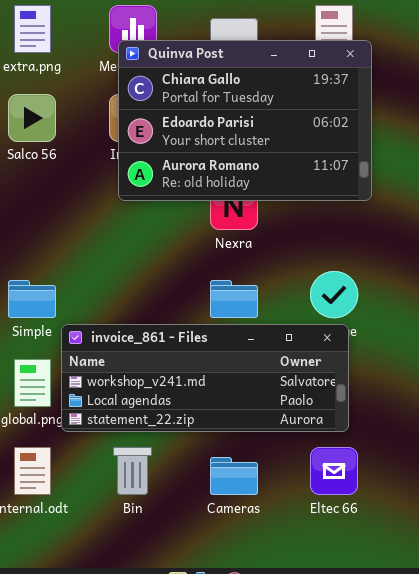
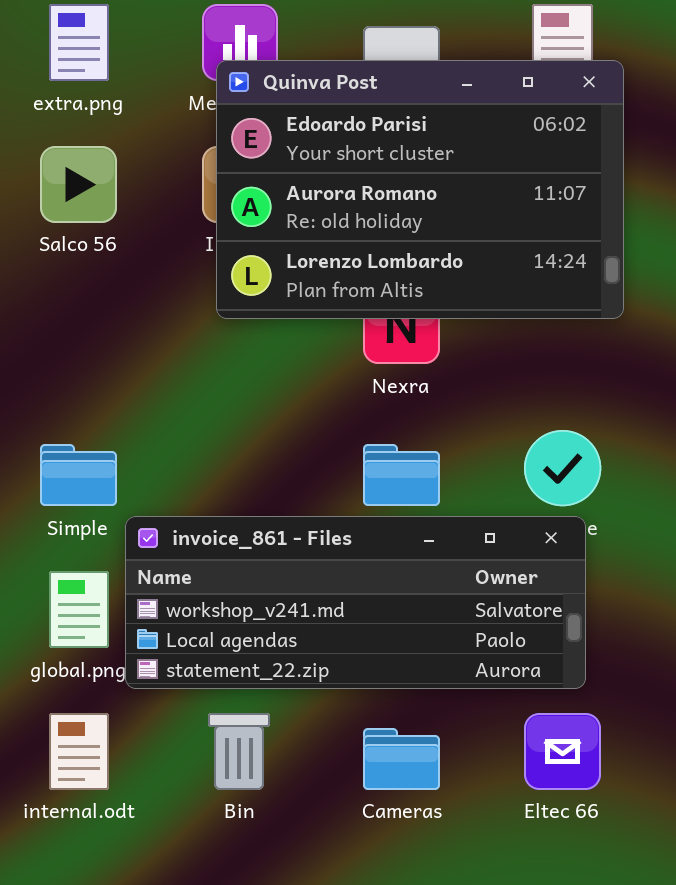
Quinva Post: [118,40,372,201] -> [216,60,624,319], scrolled down 1 row

